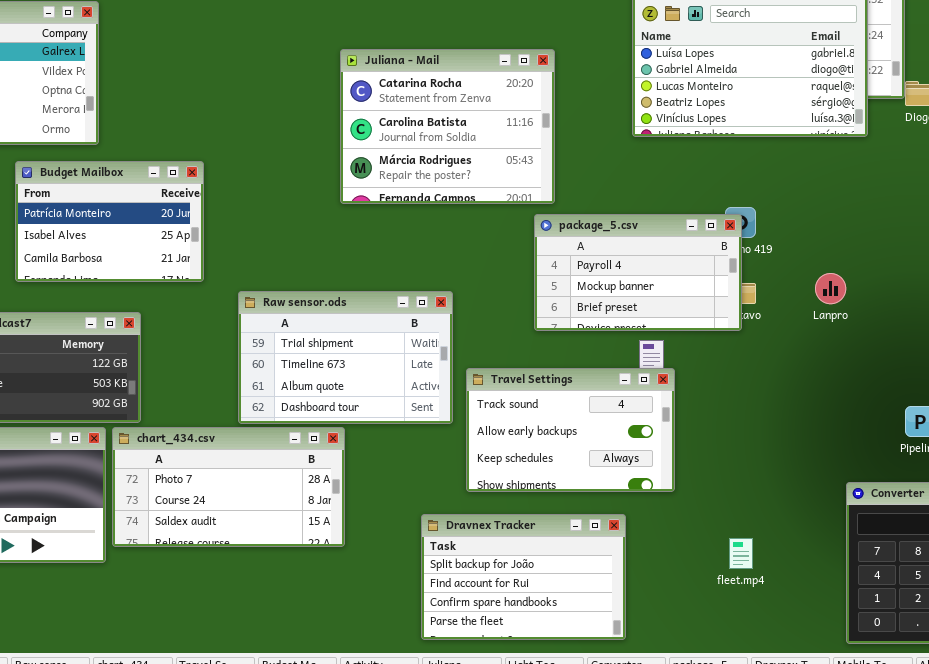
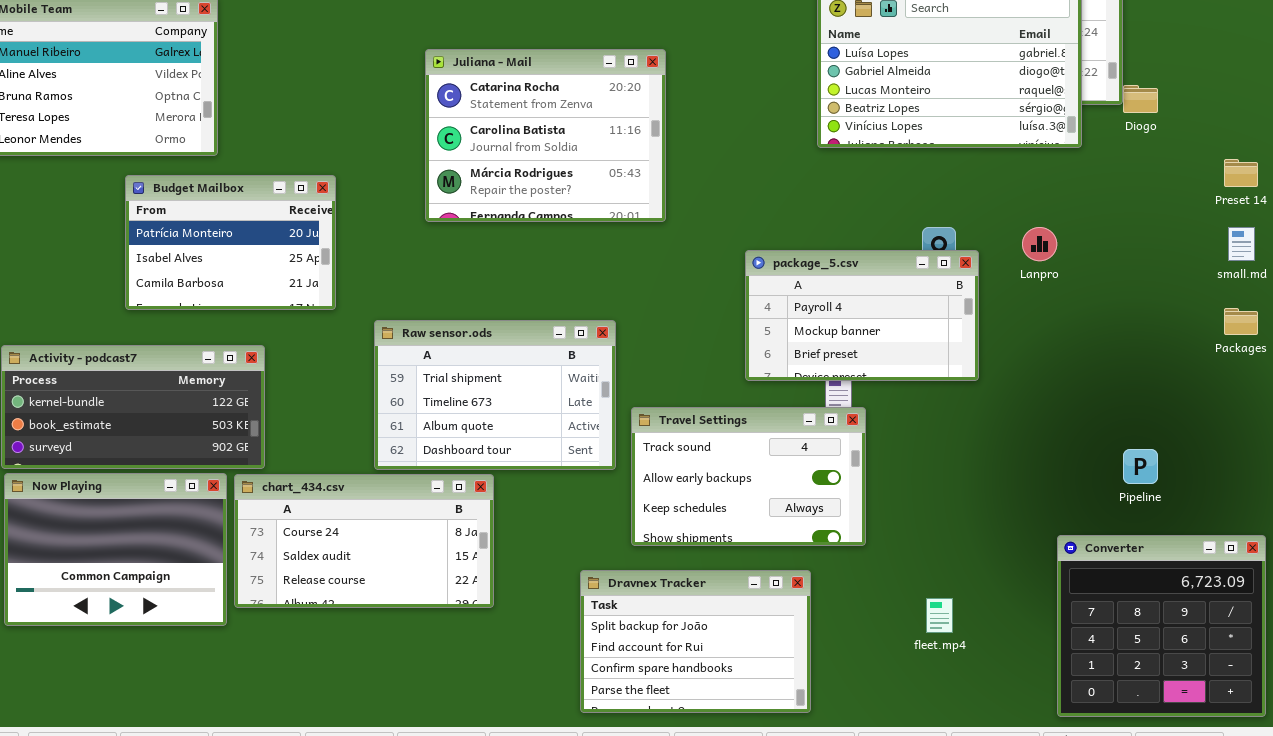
Juliana - Mail: [340,49,555,204] -> [425,49,666,222], moved
package_5.csv: [534,214,742,331] -> [745,250,979,381], moved
Lanpro: [815,273,846,304] -> [1022,227,1057,261], moved
chart_434.csv: [112,427,345,547] -> [234,474,494,608], scrolled down 1 row

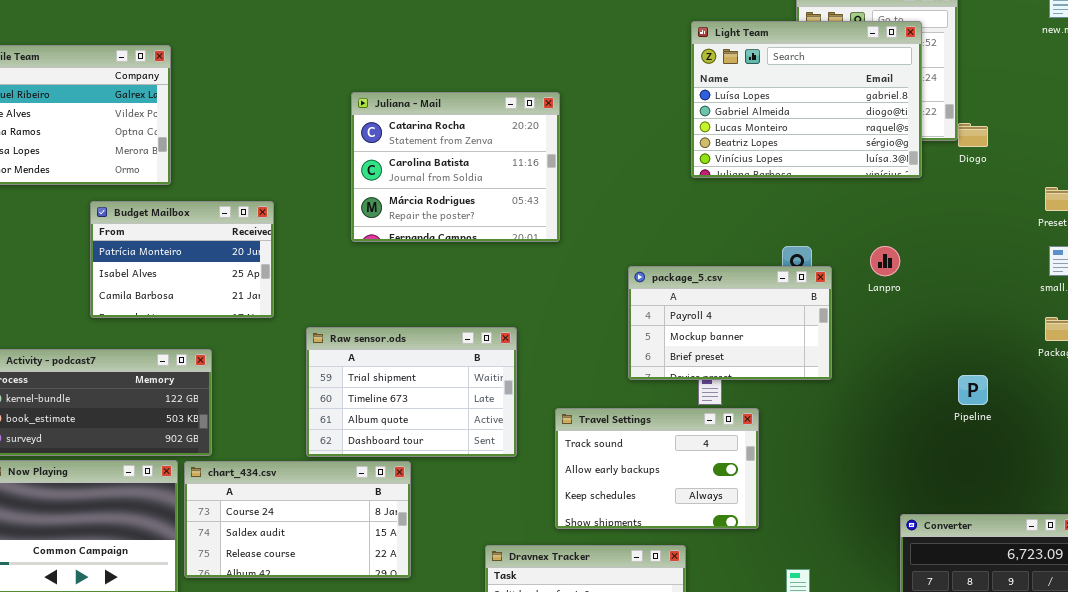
Travel Settings: [631,407,866,546] -> [555,408,759,529], moved
Pipeline: [1123,449,1158,484] -> [958,375,988,405], moved

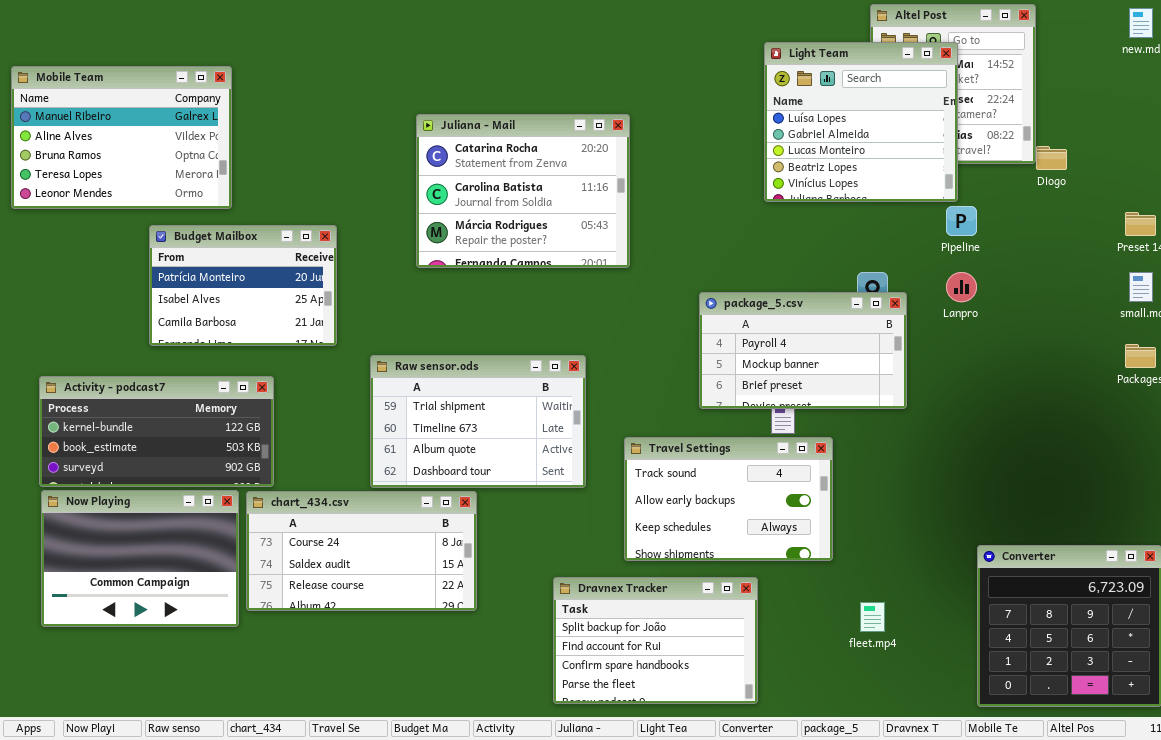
Light Team: [691,21,922,178] -> [764,42,958,202], resized
Pipeline: [958,375,988,405] -> [946,206,977,236], moved

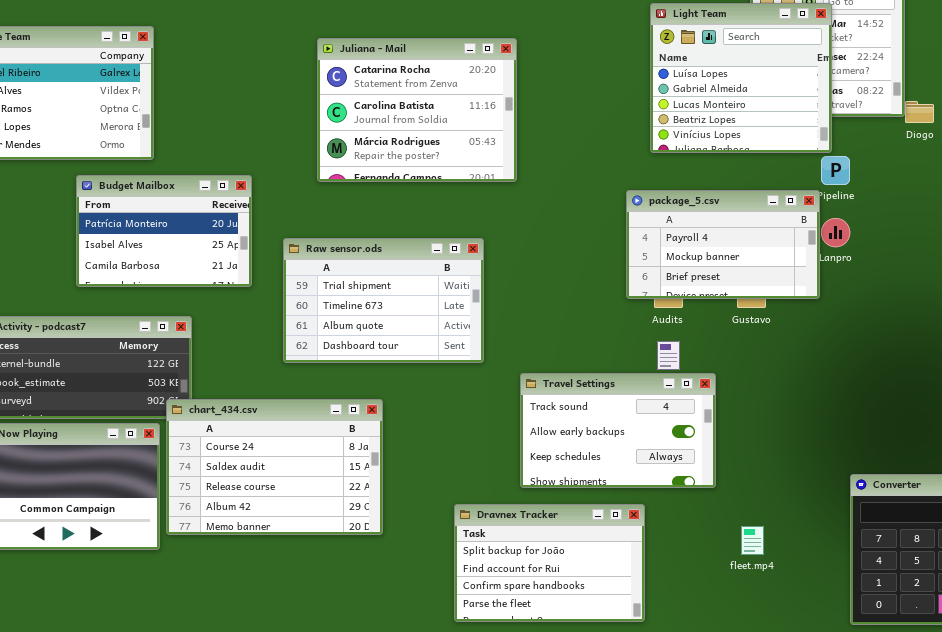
Juliana - Mail: [416,114,630,268] -> [317,38,517,182], moved
package_5.csv: [699,292,907,409] -> [626,190,820,299], moved
Raw sensor.ods: [370,355,586,488] -> [283,238,484,363], moved
chart_434.csv: [246,491,477,611] -> [166,399,383,535], resized

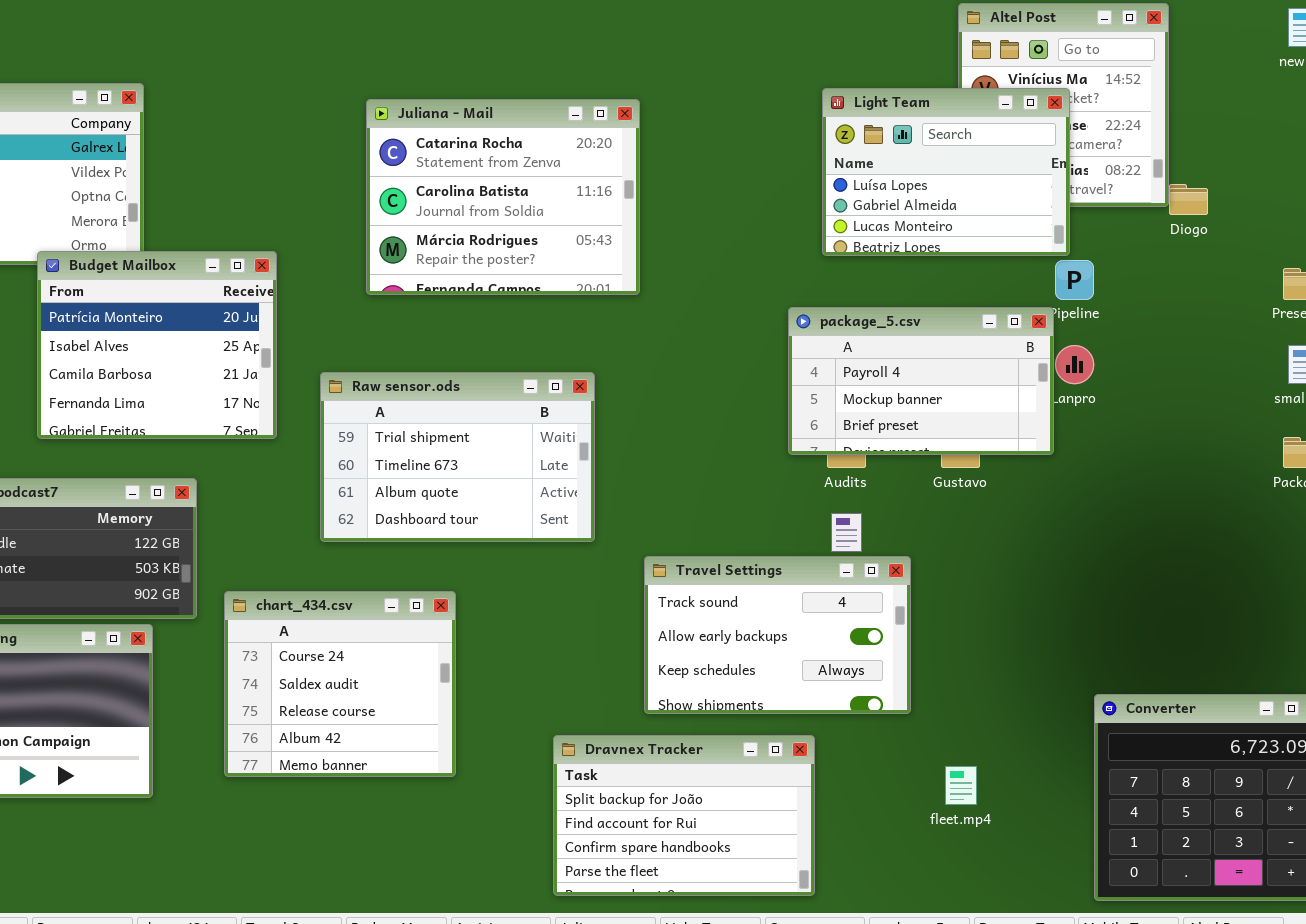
Light Team: [650,3,832,153] -> [822,88,1070,256], resized
Budget Mailbox: [76,175,252,287] -> [37,251,277,439], resized
chart_434.csv: [166,399,383,535] -> [224,591,456,777], resized

